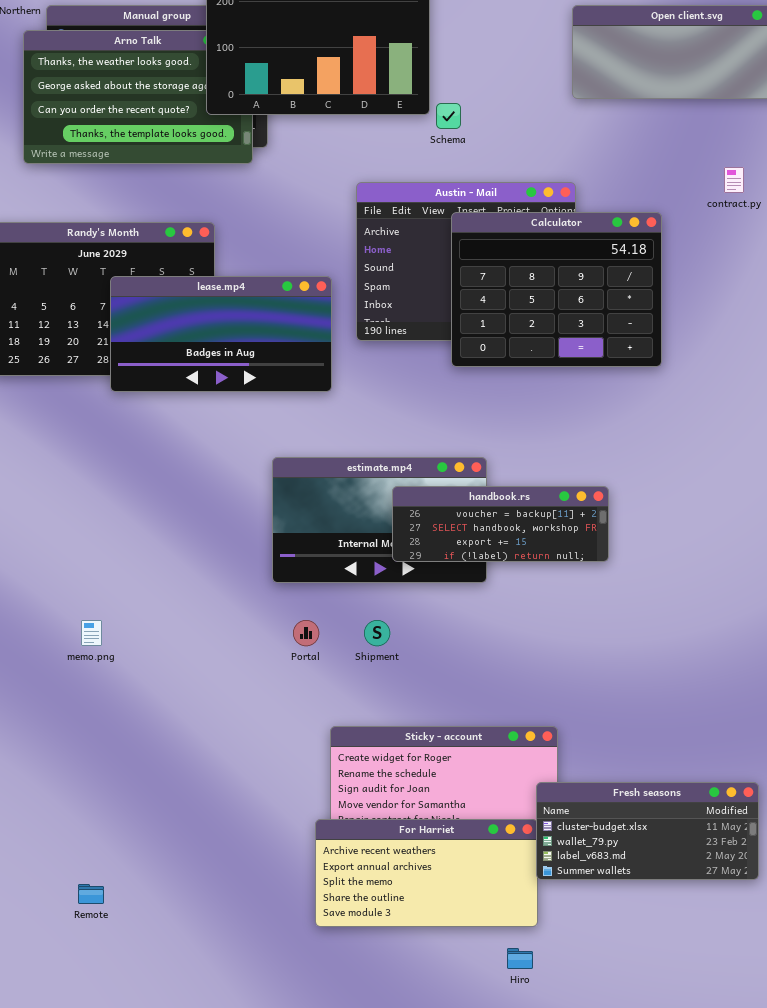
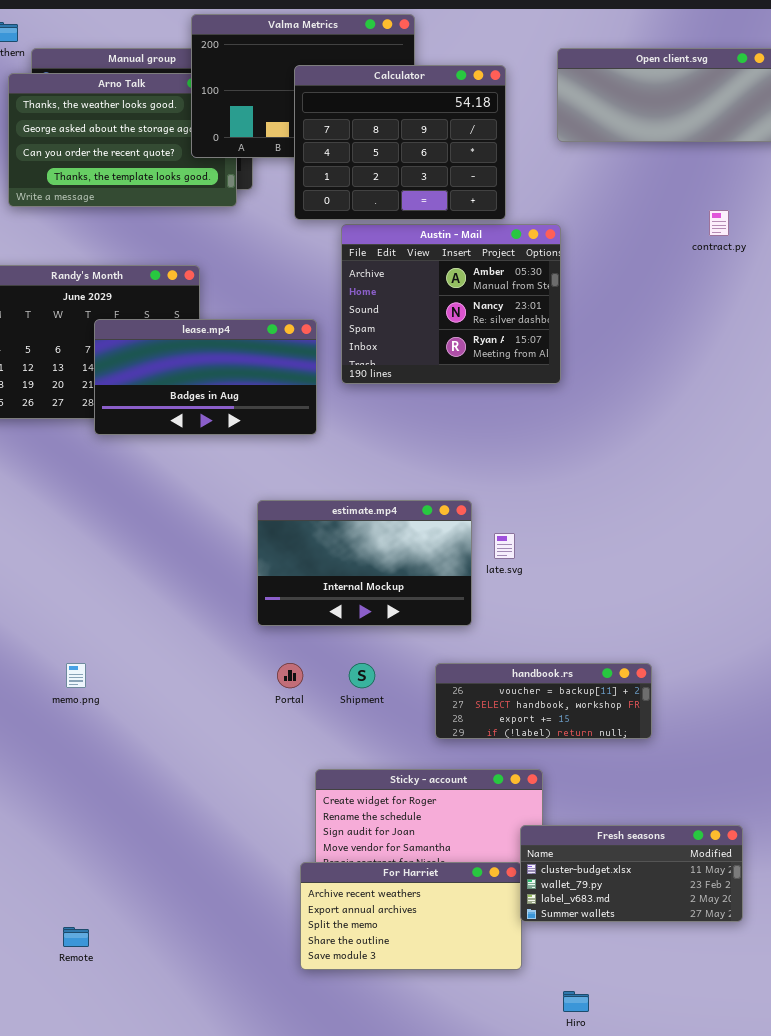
Calculator: [451,212,662,367] -> [294,65,506,220], moved
handbook.rs: [392,486,609,562] -> [435,663,652,739], moved
Hiro: [507,948,533,969] -> [563,991,589,1012], moved

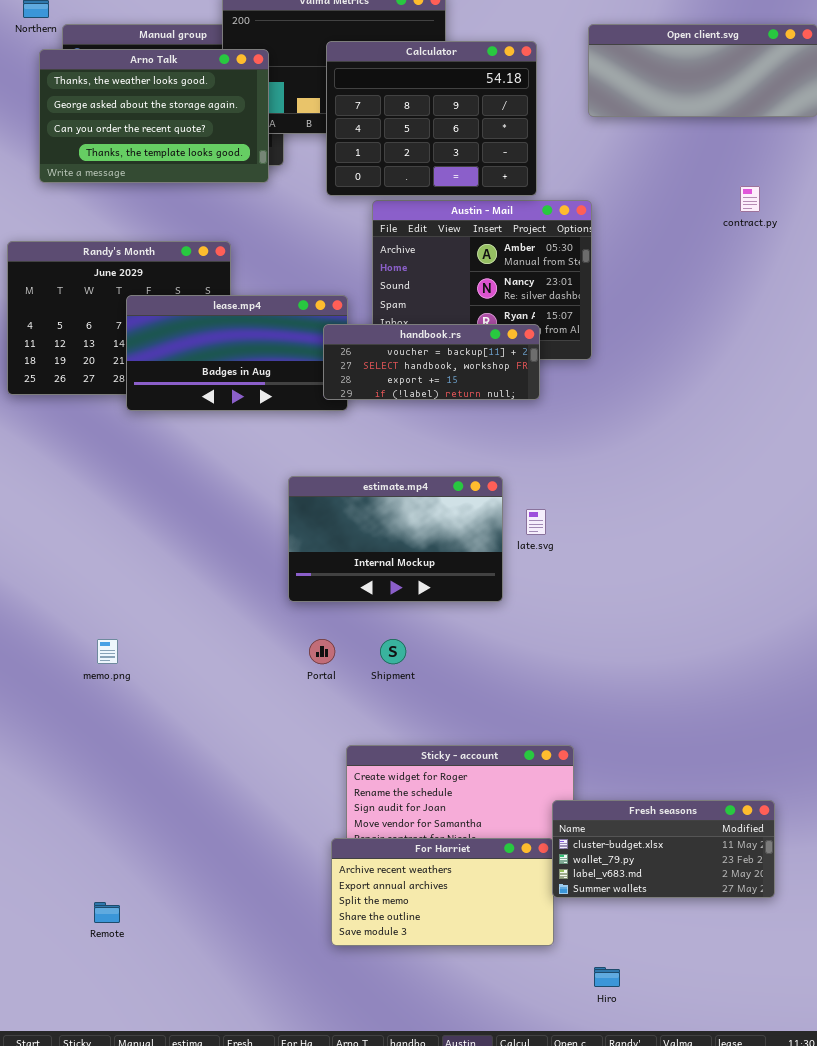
Arno Talk: [8,73,237,207] -> [39,49,269,183], raised
handbook.rs: [435,663,652,739] -> [323,324,540,400], moved

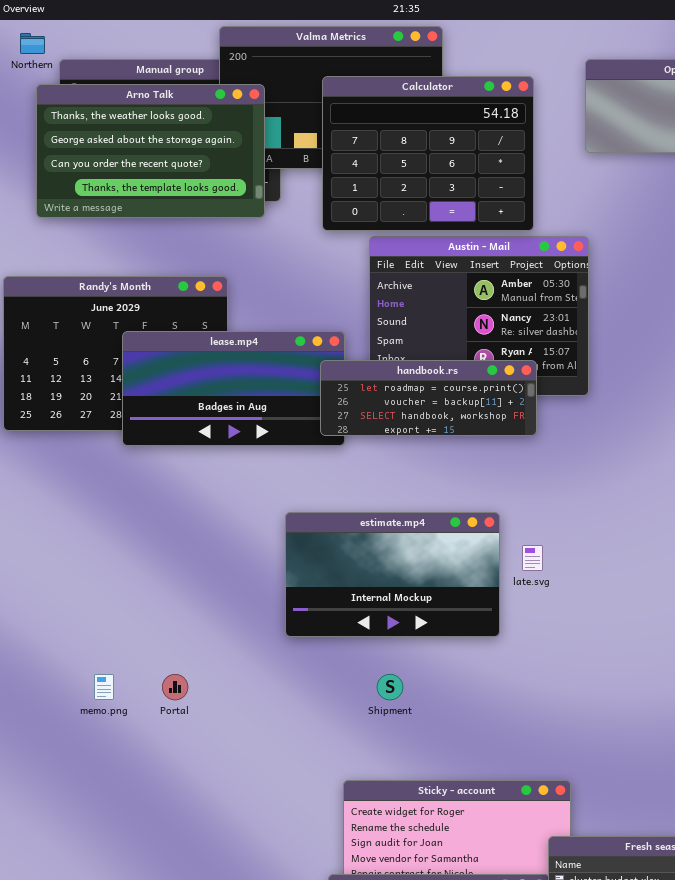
handbook.rs: [323,324,540,400] -> [320,360,537,436], scrolled up 1 row
Portal: [309,639,335,664] -> [162,674,188,700], moved

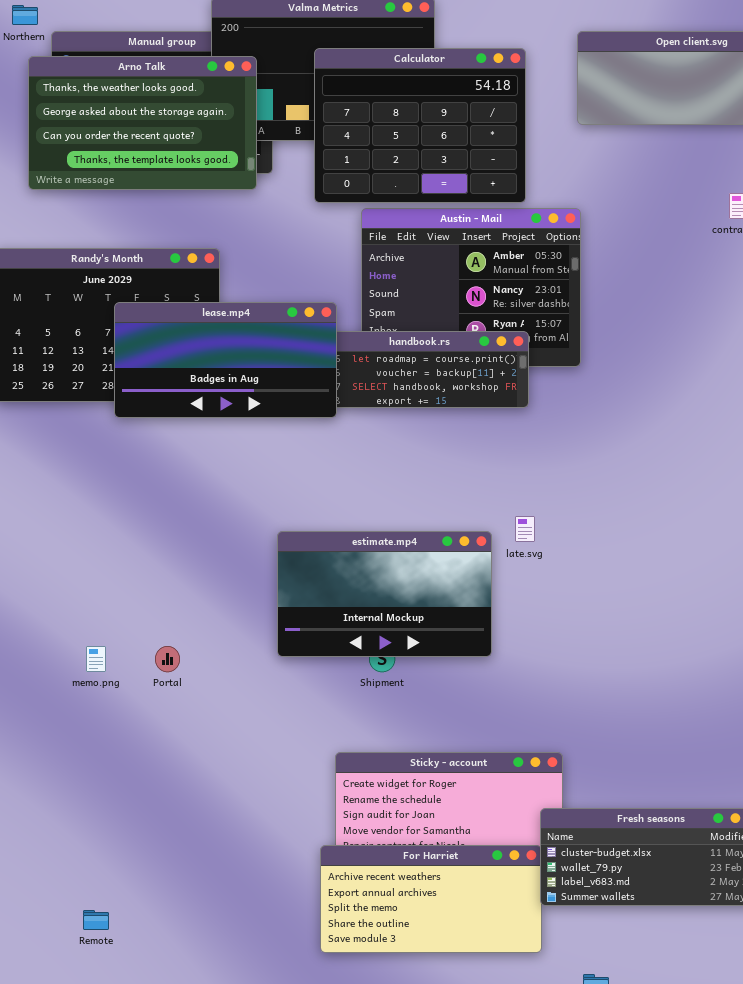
lease.mp4: [122,331,345,446] -> [114,302,337,418], raised
estimate.mp4: [285,512,500,637] -> [277,531,492,657], moved

